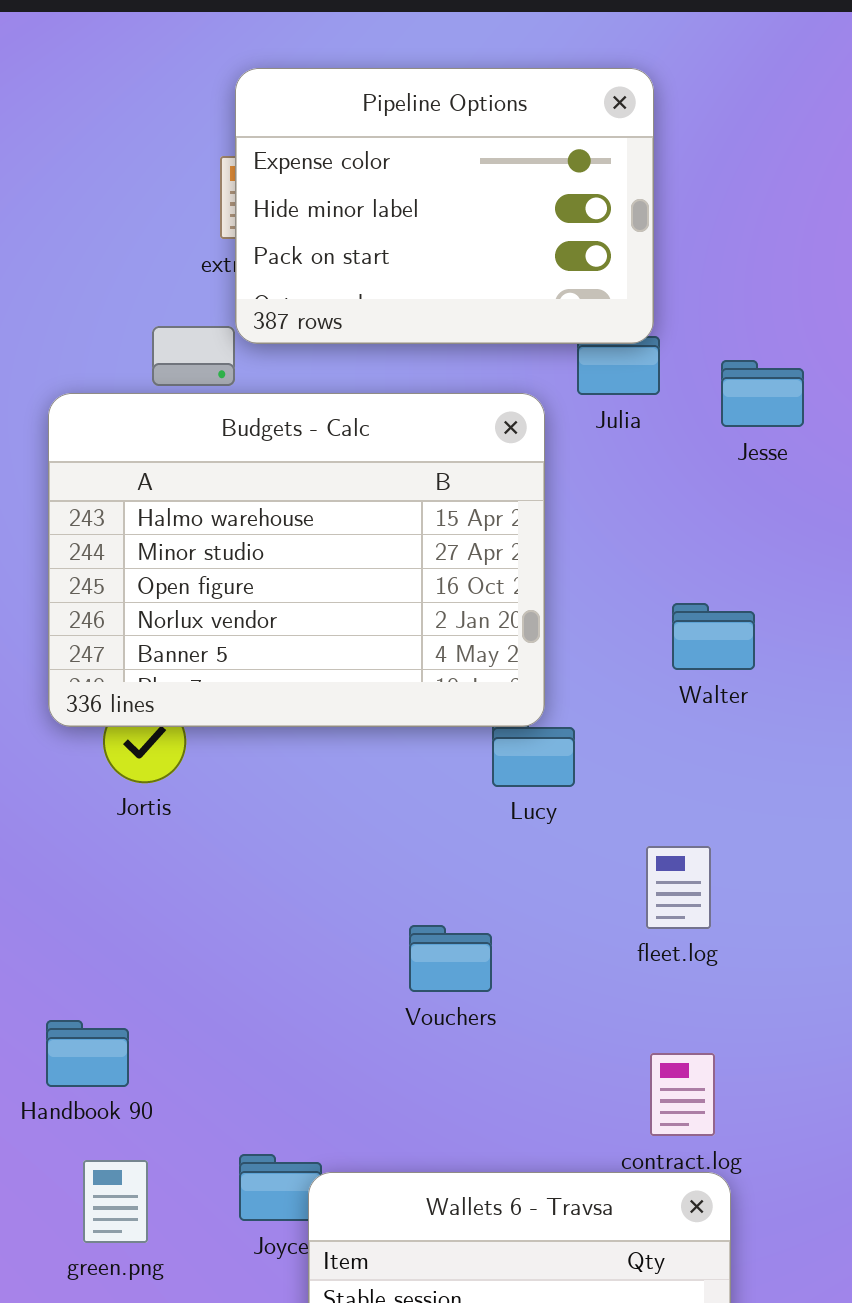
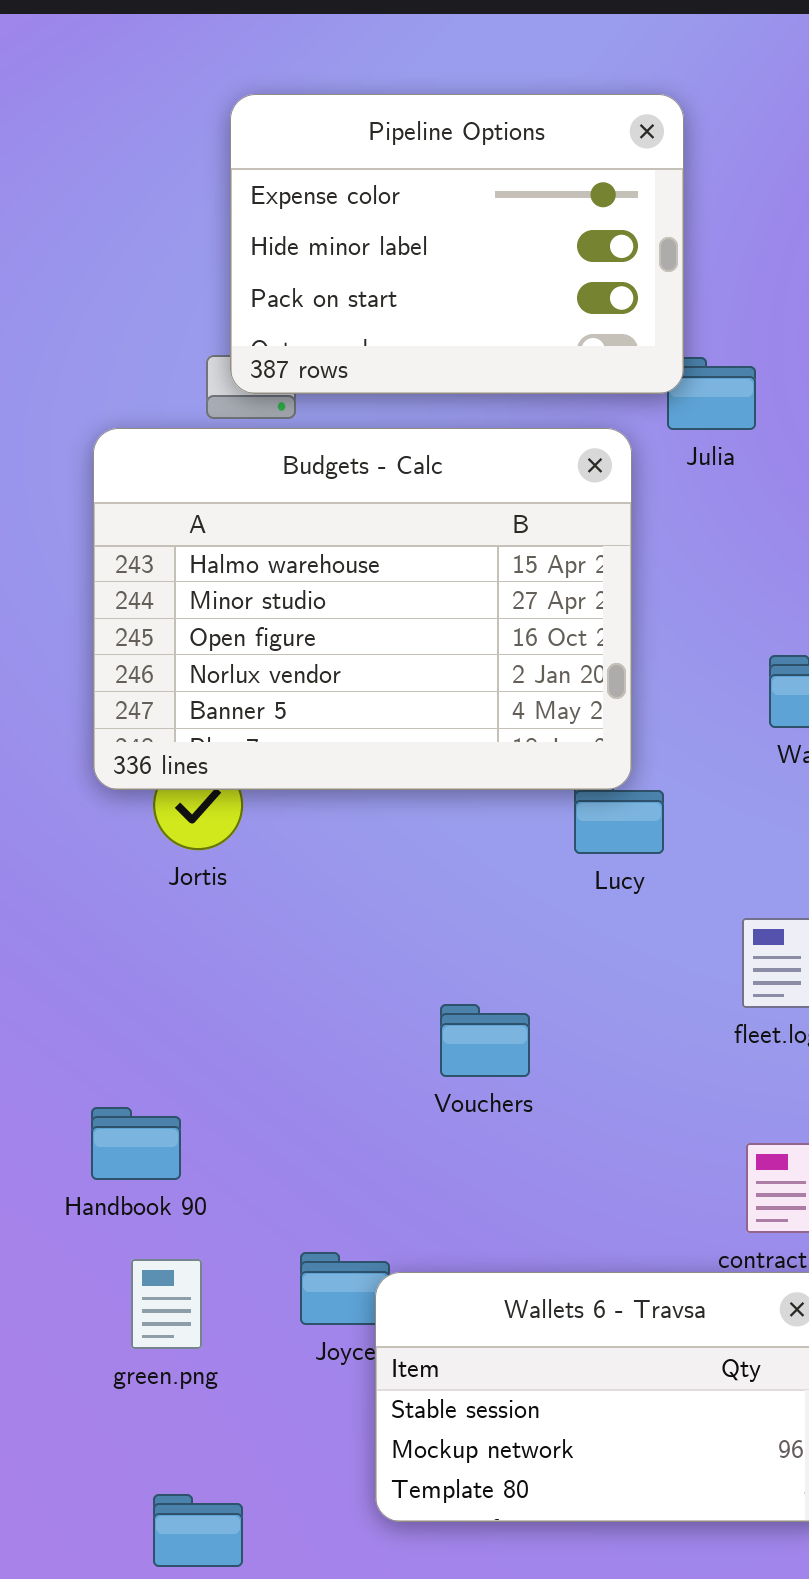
Pipeline Options: [235,68,654,344] -> [230,94,684,394], moved
Vouchers: [409,925,492,992] -> [440,1004,530,1077], moved

